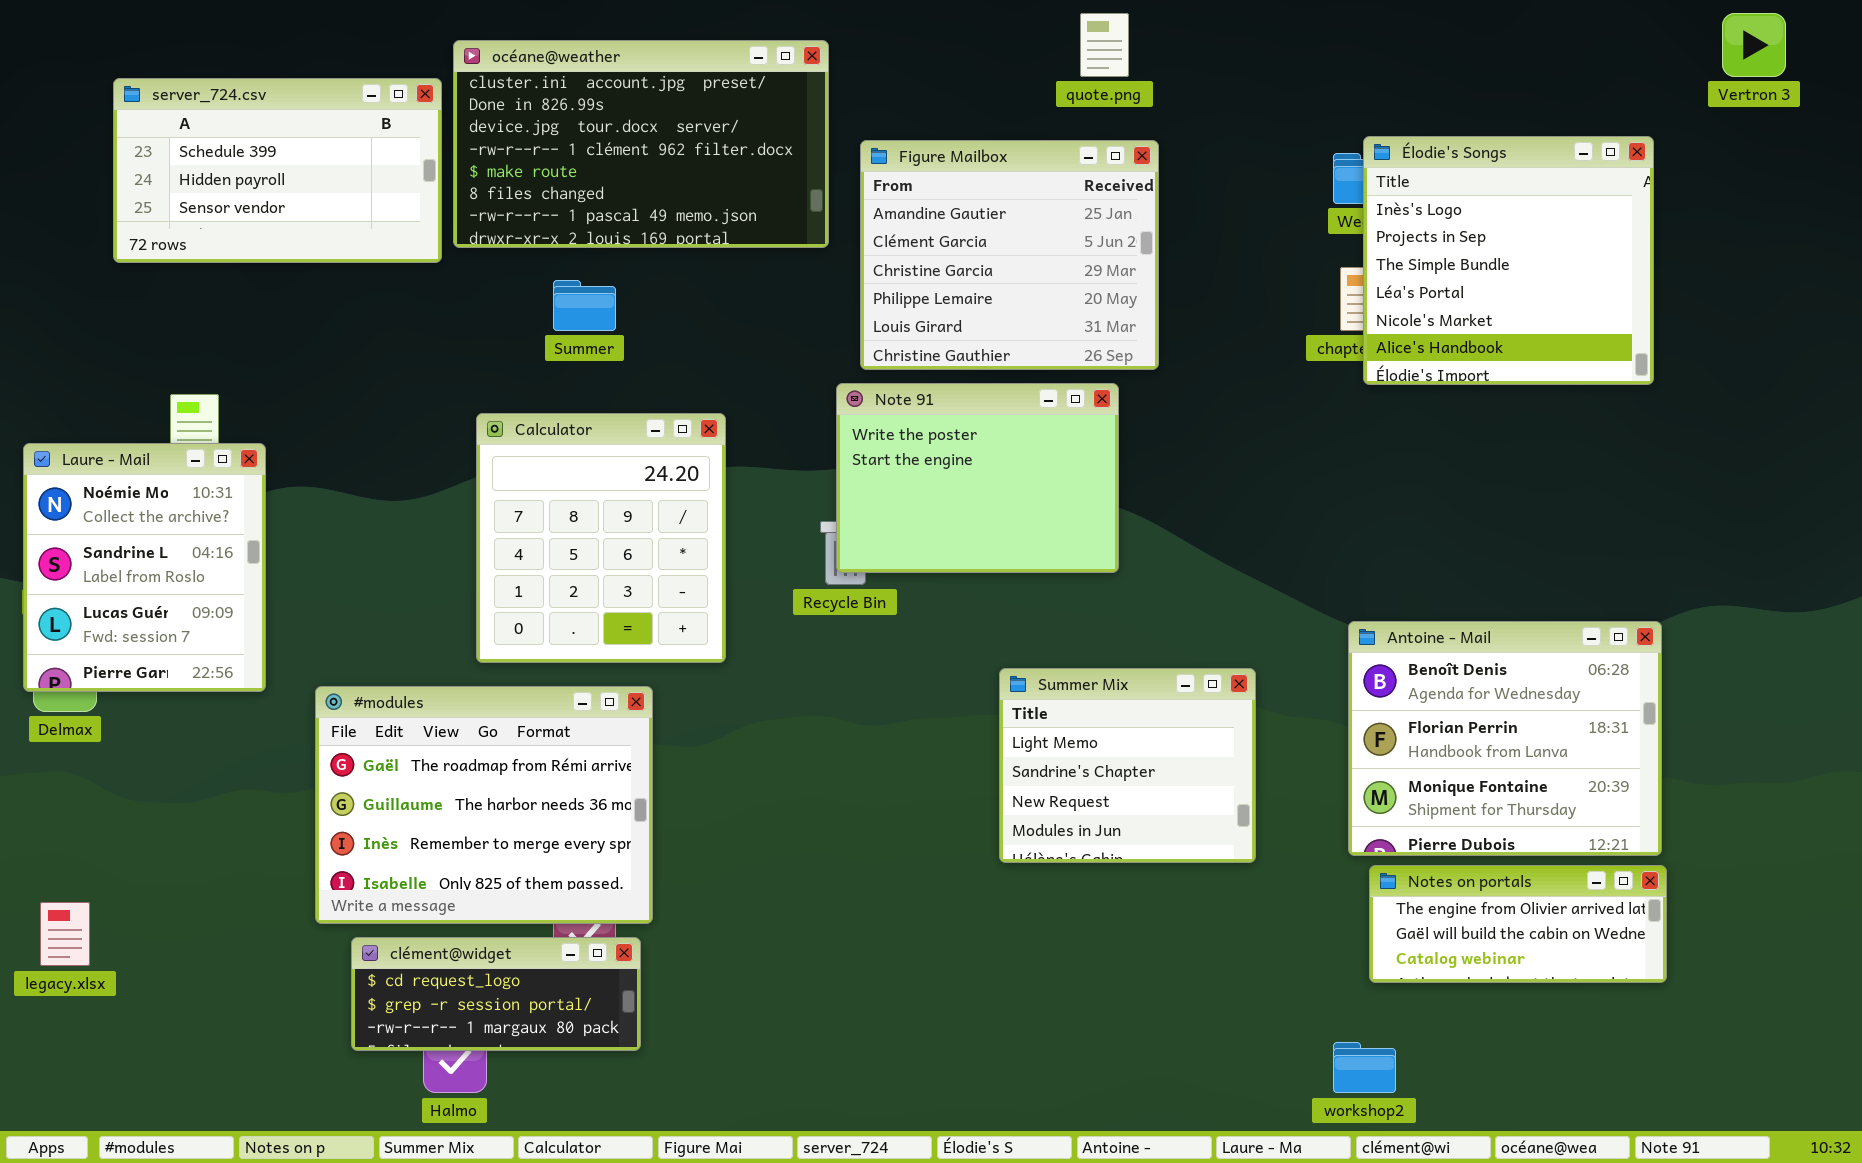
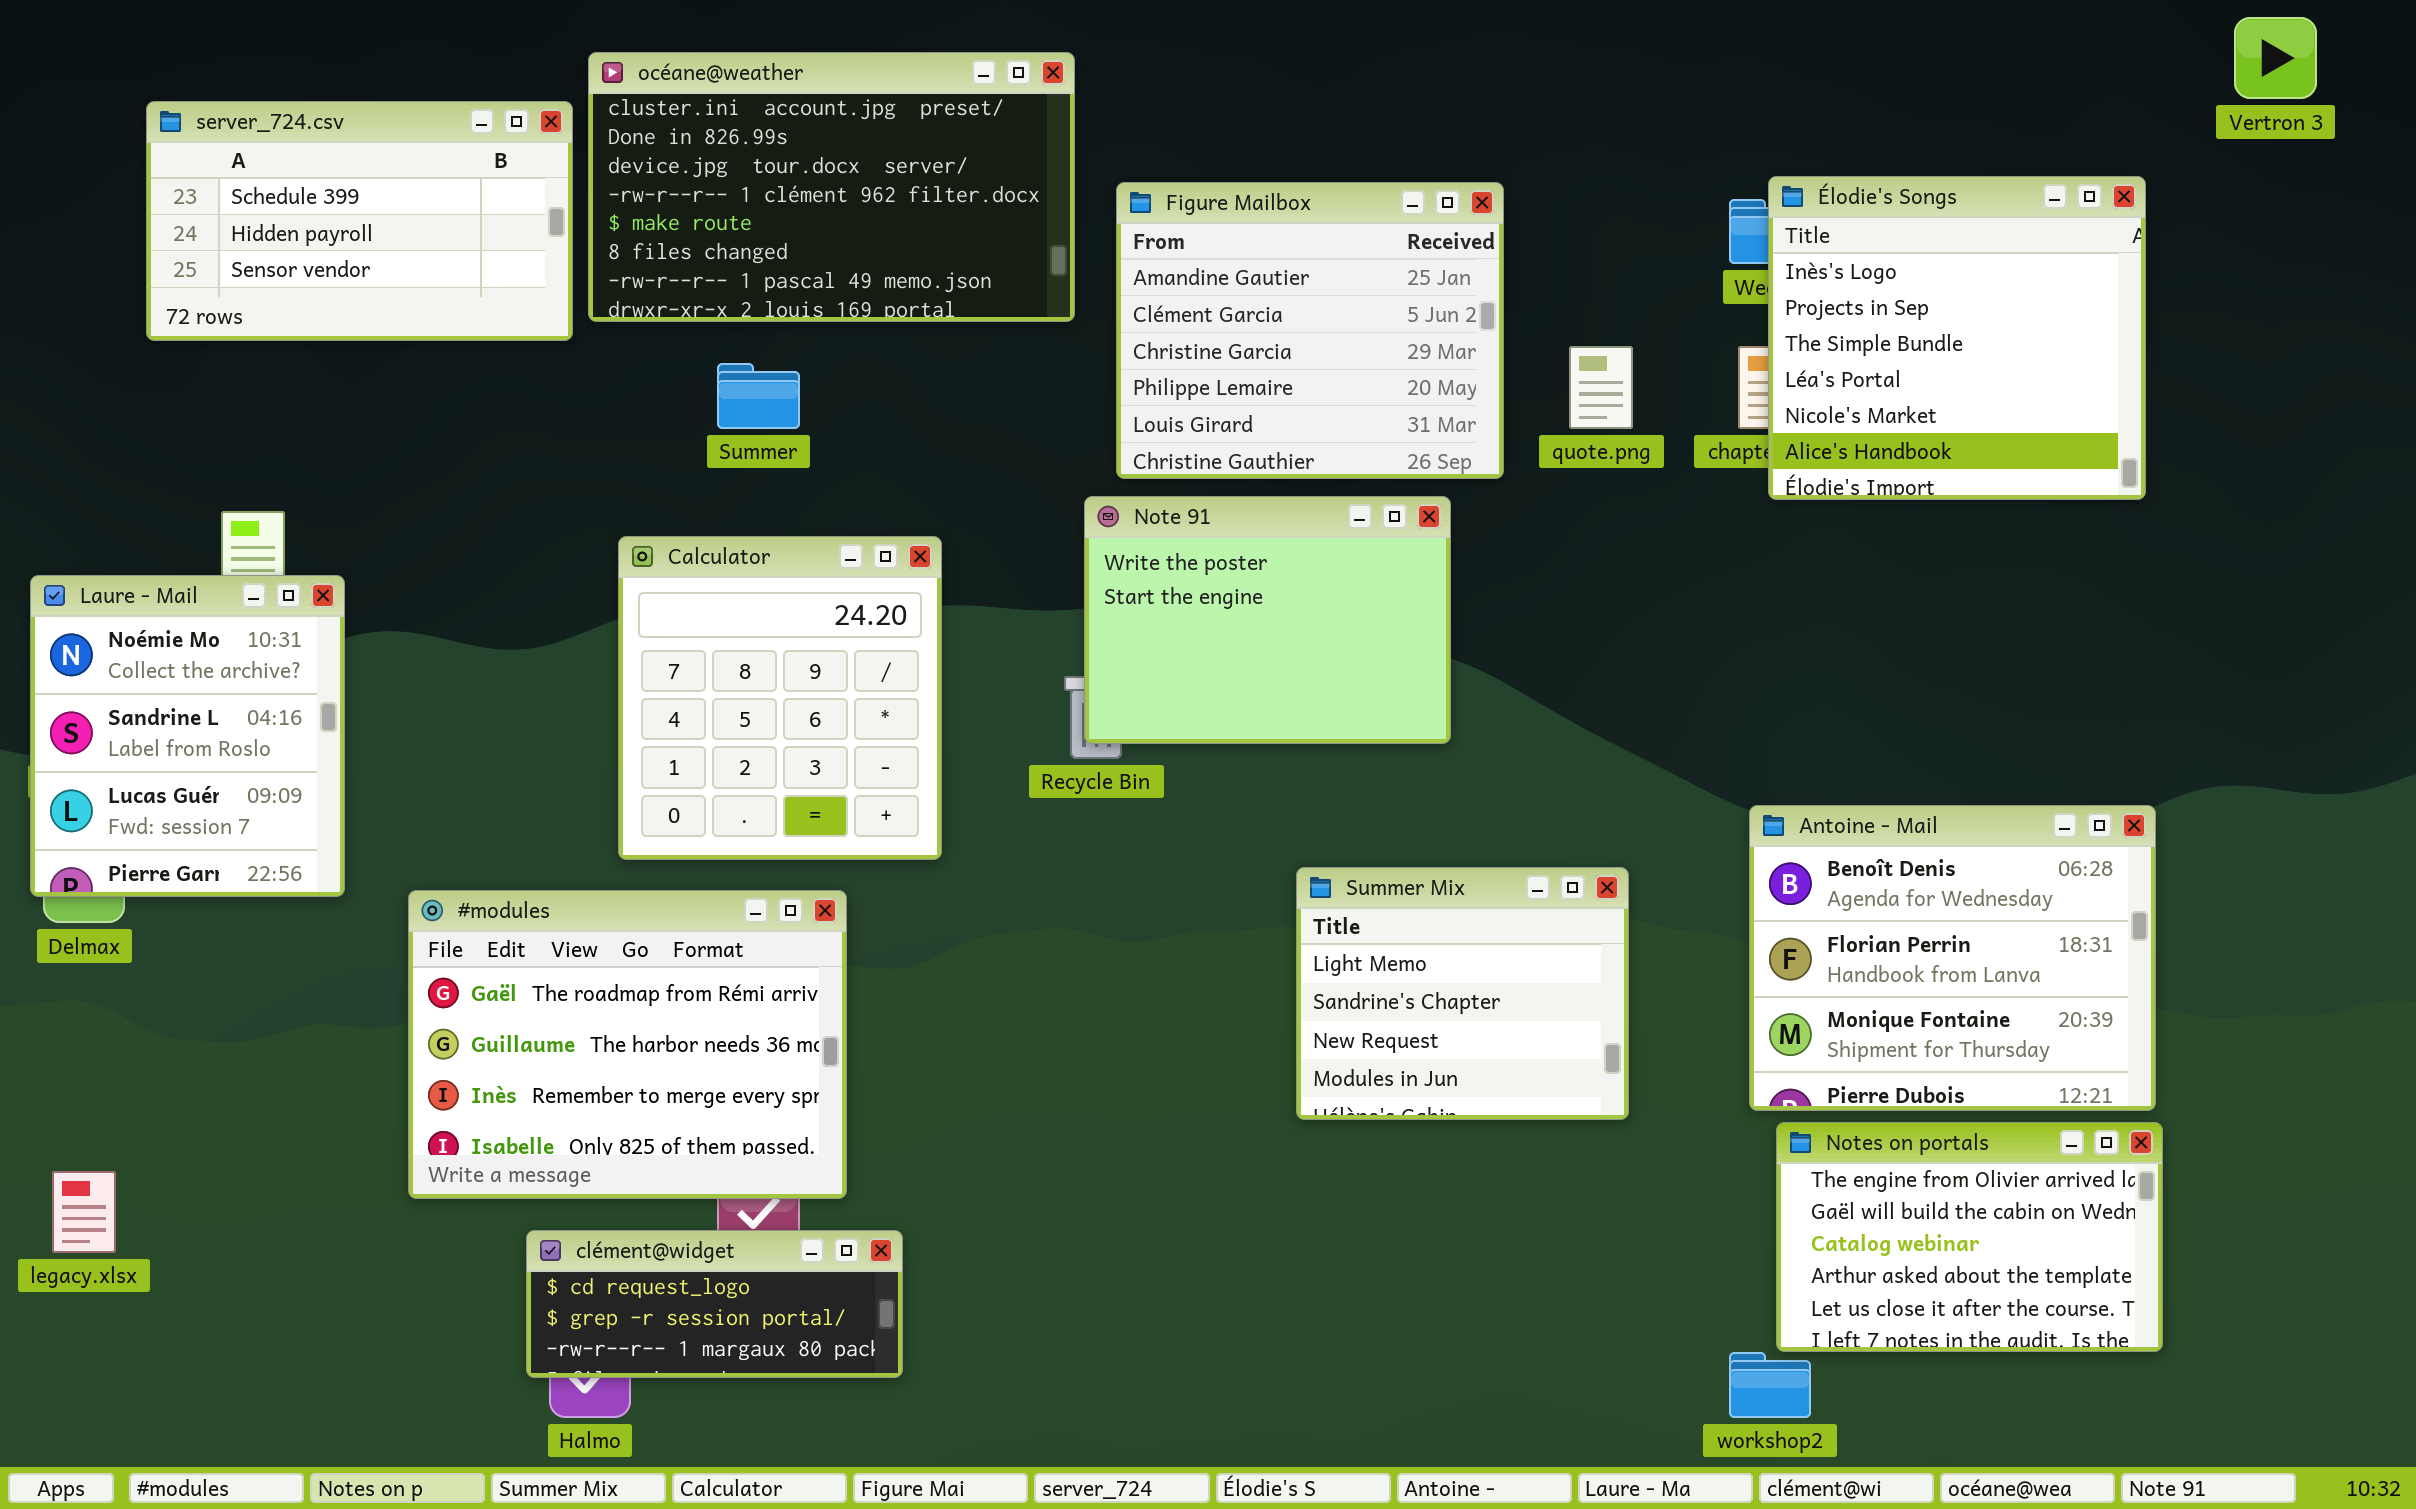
quote.png: [1080,13,1129,77] -> [1569,346,1633,429], moved
Notes on portals: [1369,865,1667,983] -> [1776,1122,2163,1352], resized
clément@widget: [351,937,641,1051] -> [526,1230,903,1378], moved

